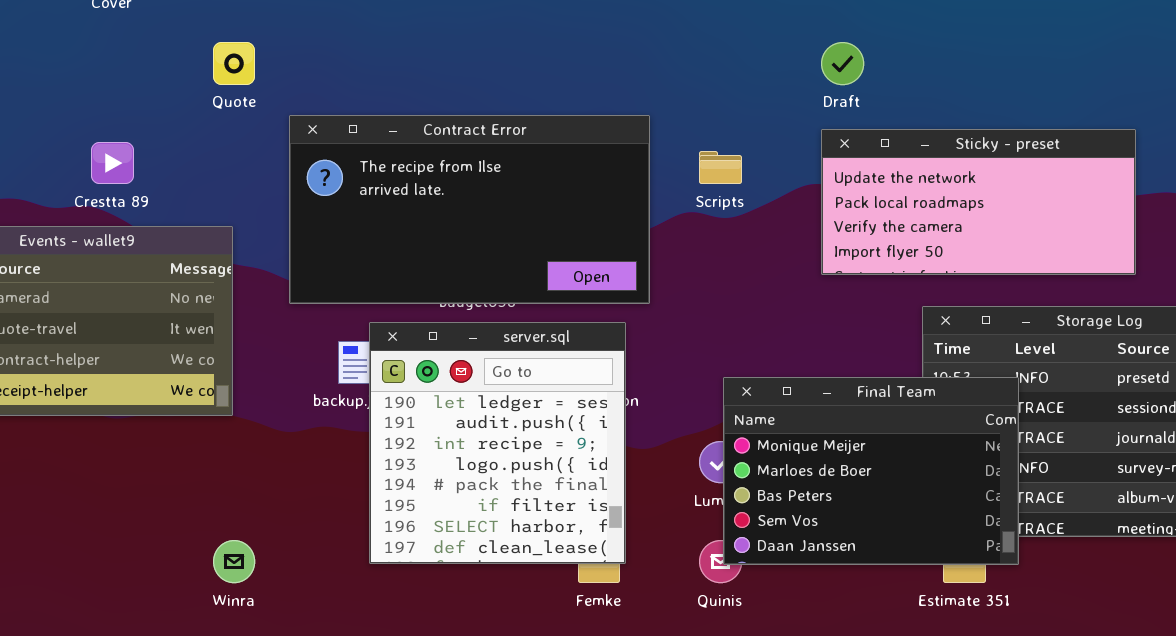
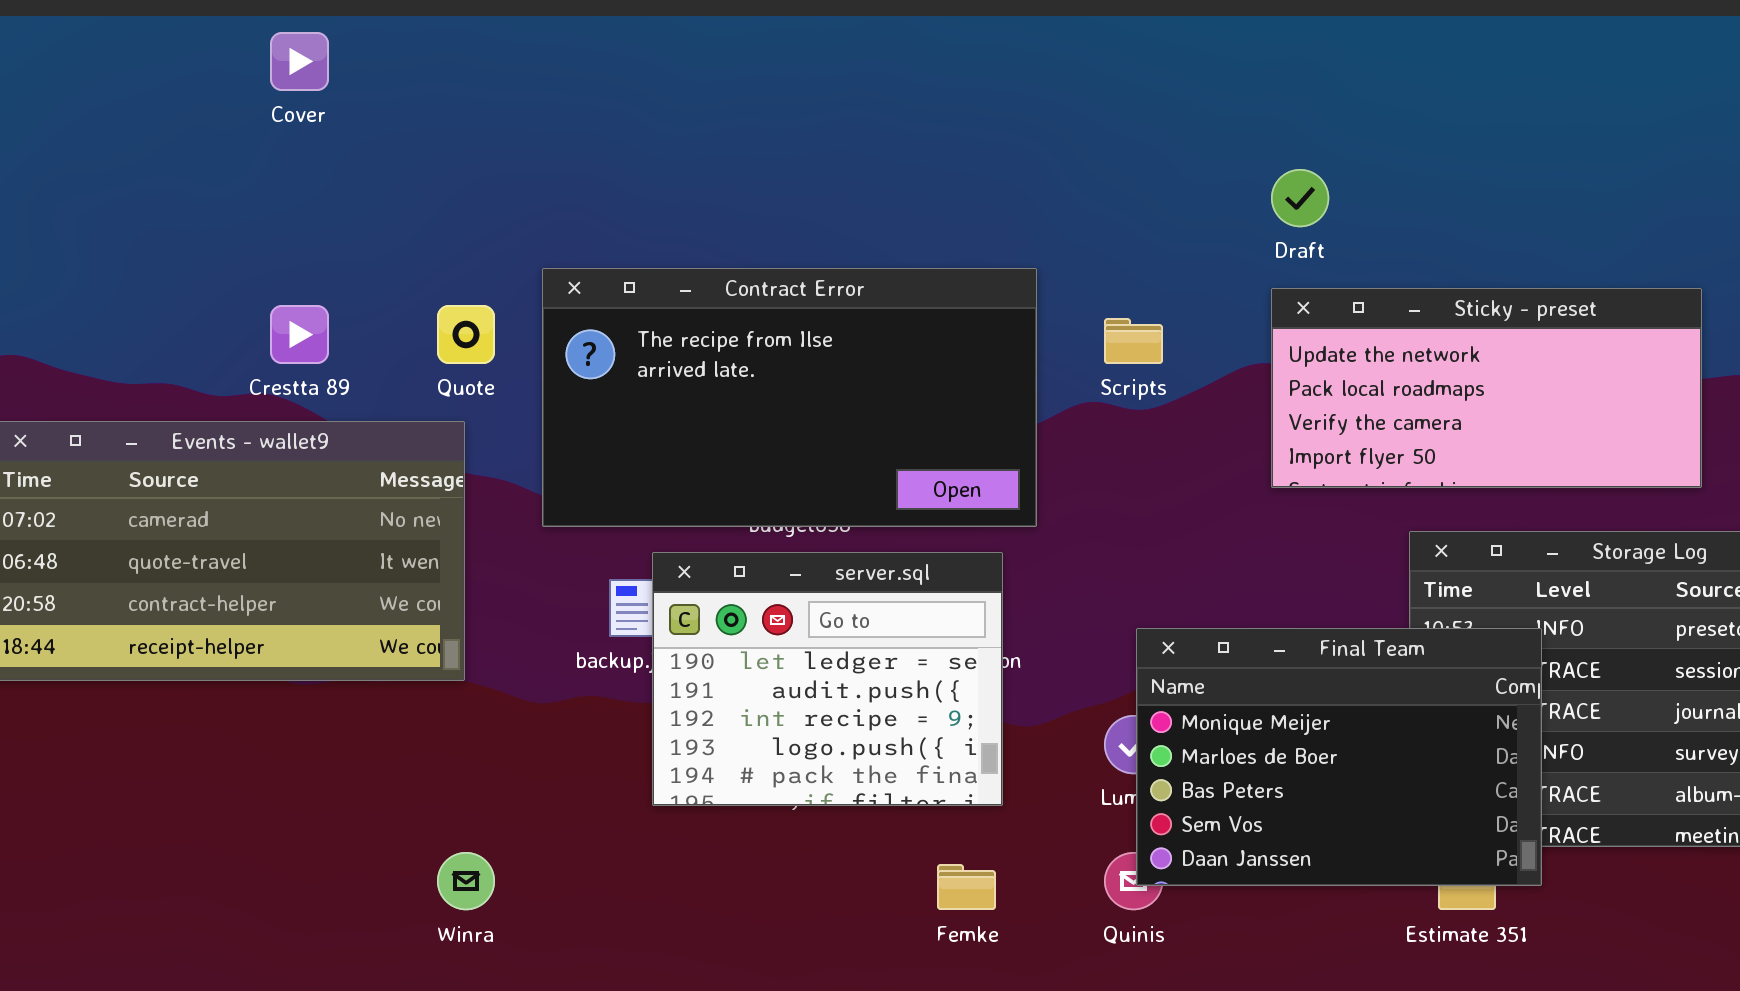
Quote: [213,42,255,85] -> [437,305,495,364], moved
server.sql: [369,322,626,564] -> [652,552,1003,806], resized

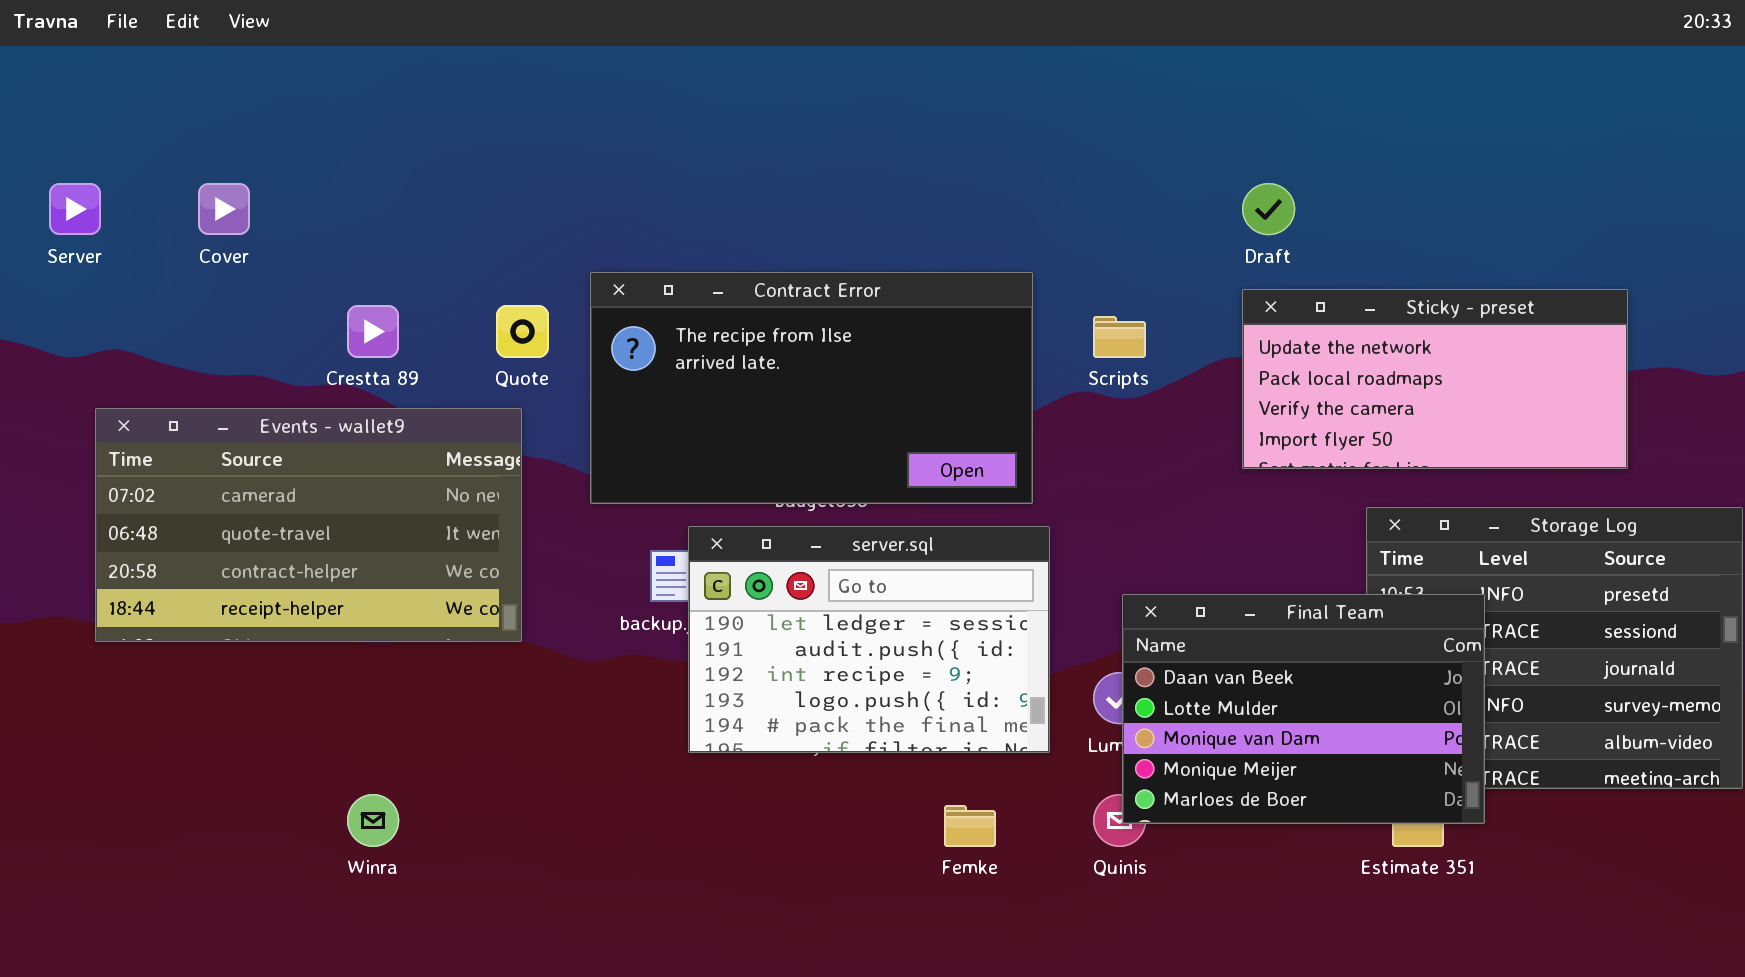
Cover: [270,32,329,91] -> [198,183,250,235], moved
server.sql: [652,552,1003,806] -> [688,526,1050,753], resized
Final Team: [1136,628,1542,886] -> [1122,594,1485,824], scrolled up 3 rows
Winra: [437,852,495,910] -> [347,794,399,847], moved

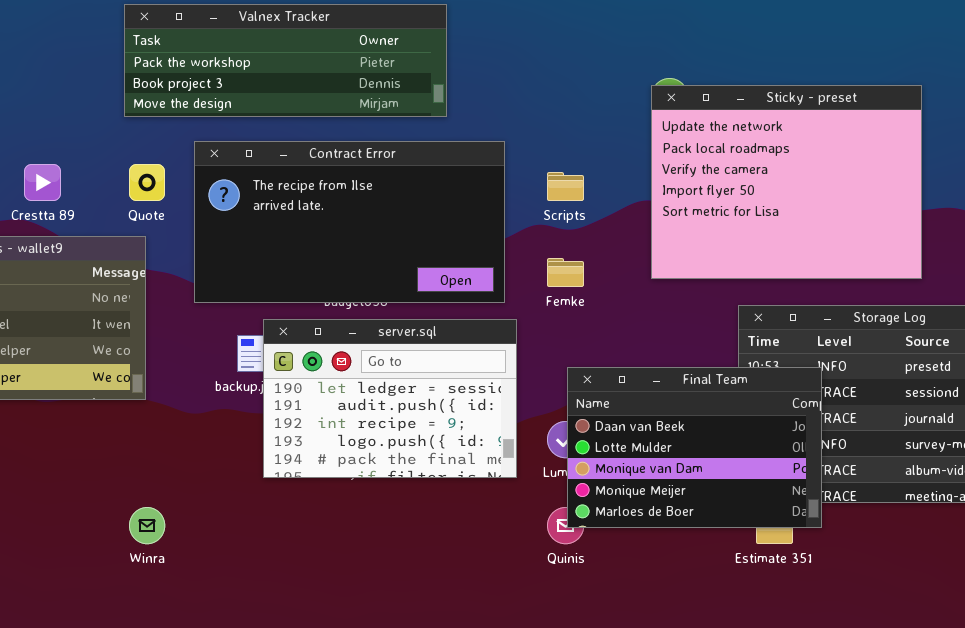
Valnex Tracker: none -> [124,4,447,117], opened
Sticky - preset: [1242,289,1628,469] -> [651,85,922,279], resized
Winra: [347,794,399,847] -> [129,507,165,544], moved
Femke: [944,805,996,847] -> [547,258,584,287], moved

